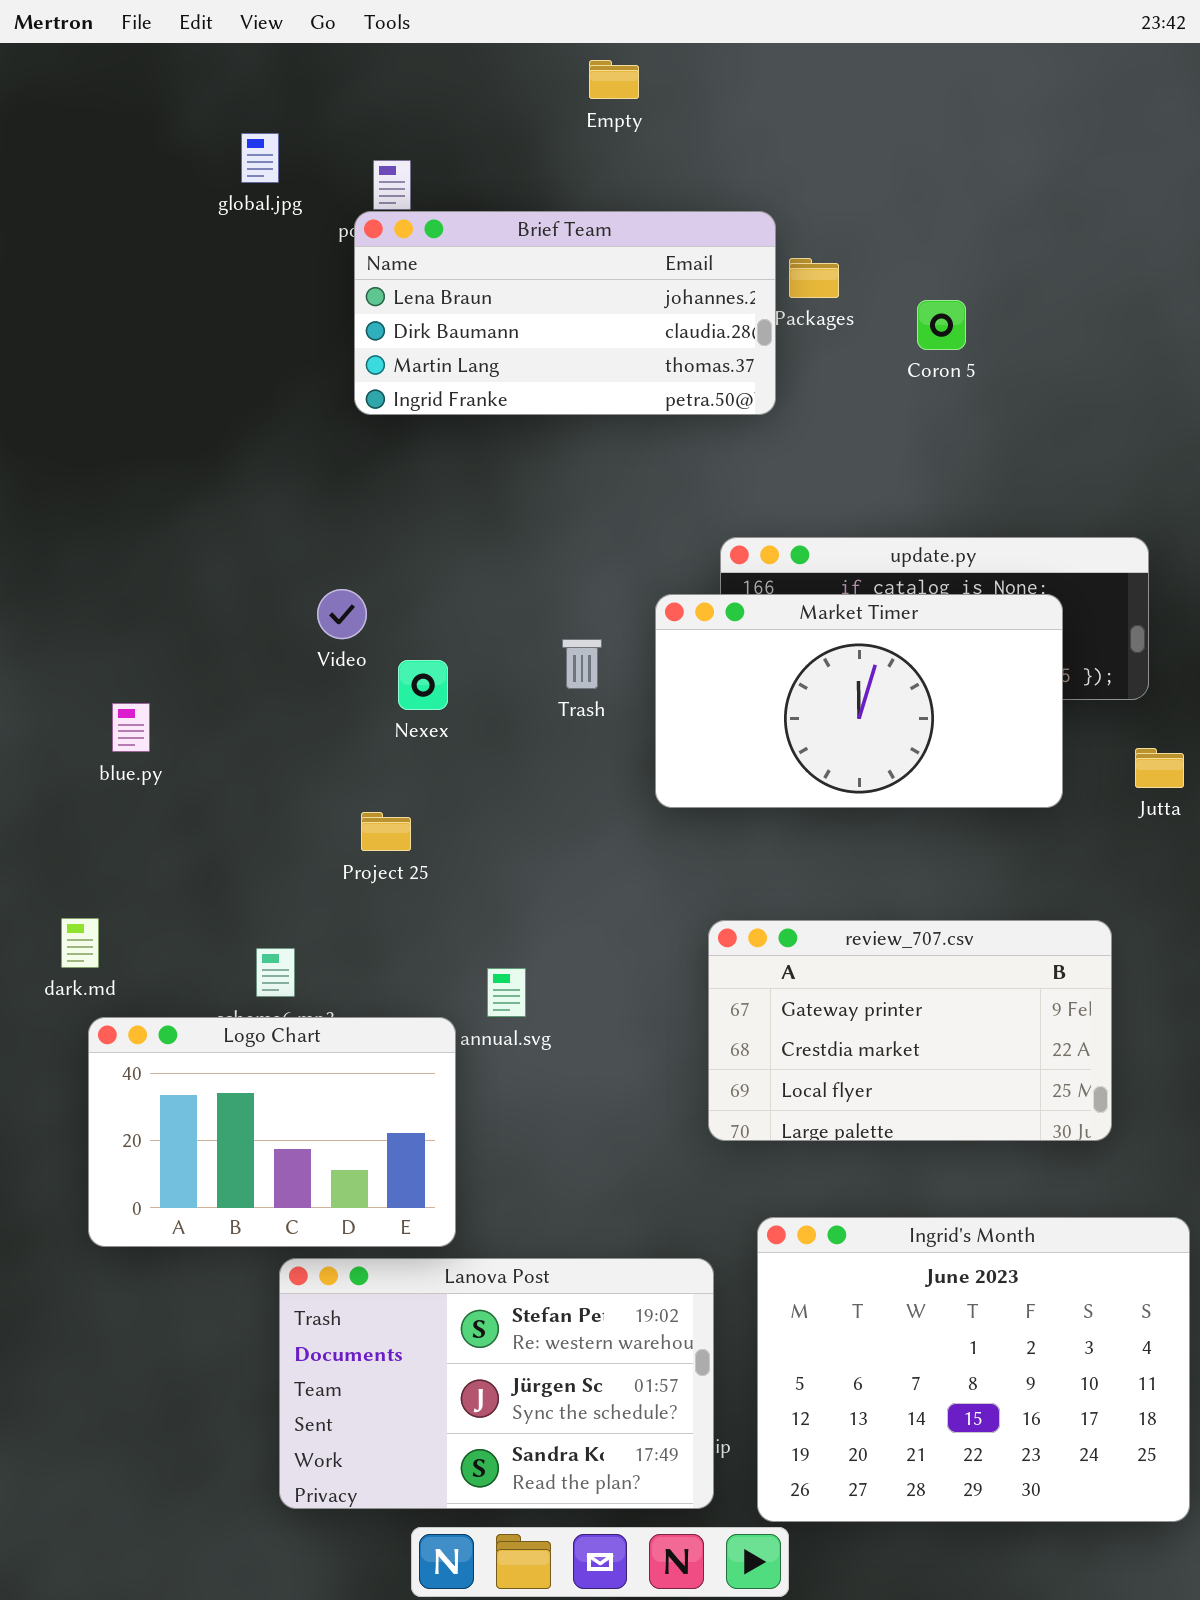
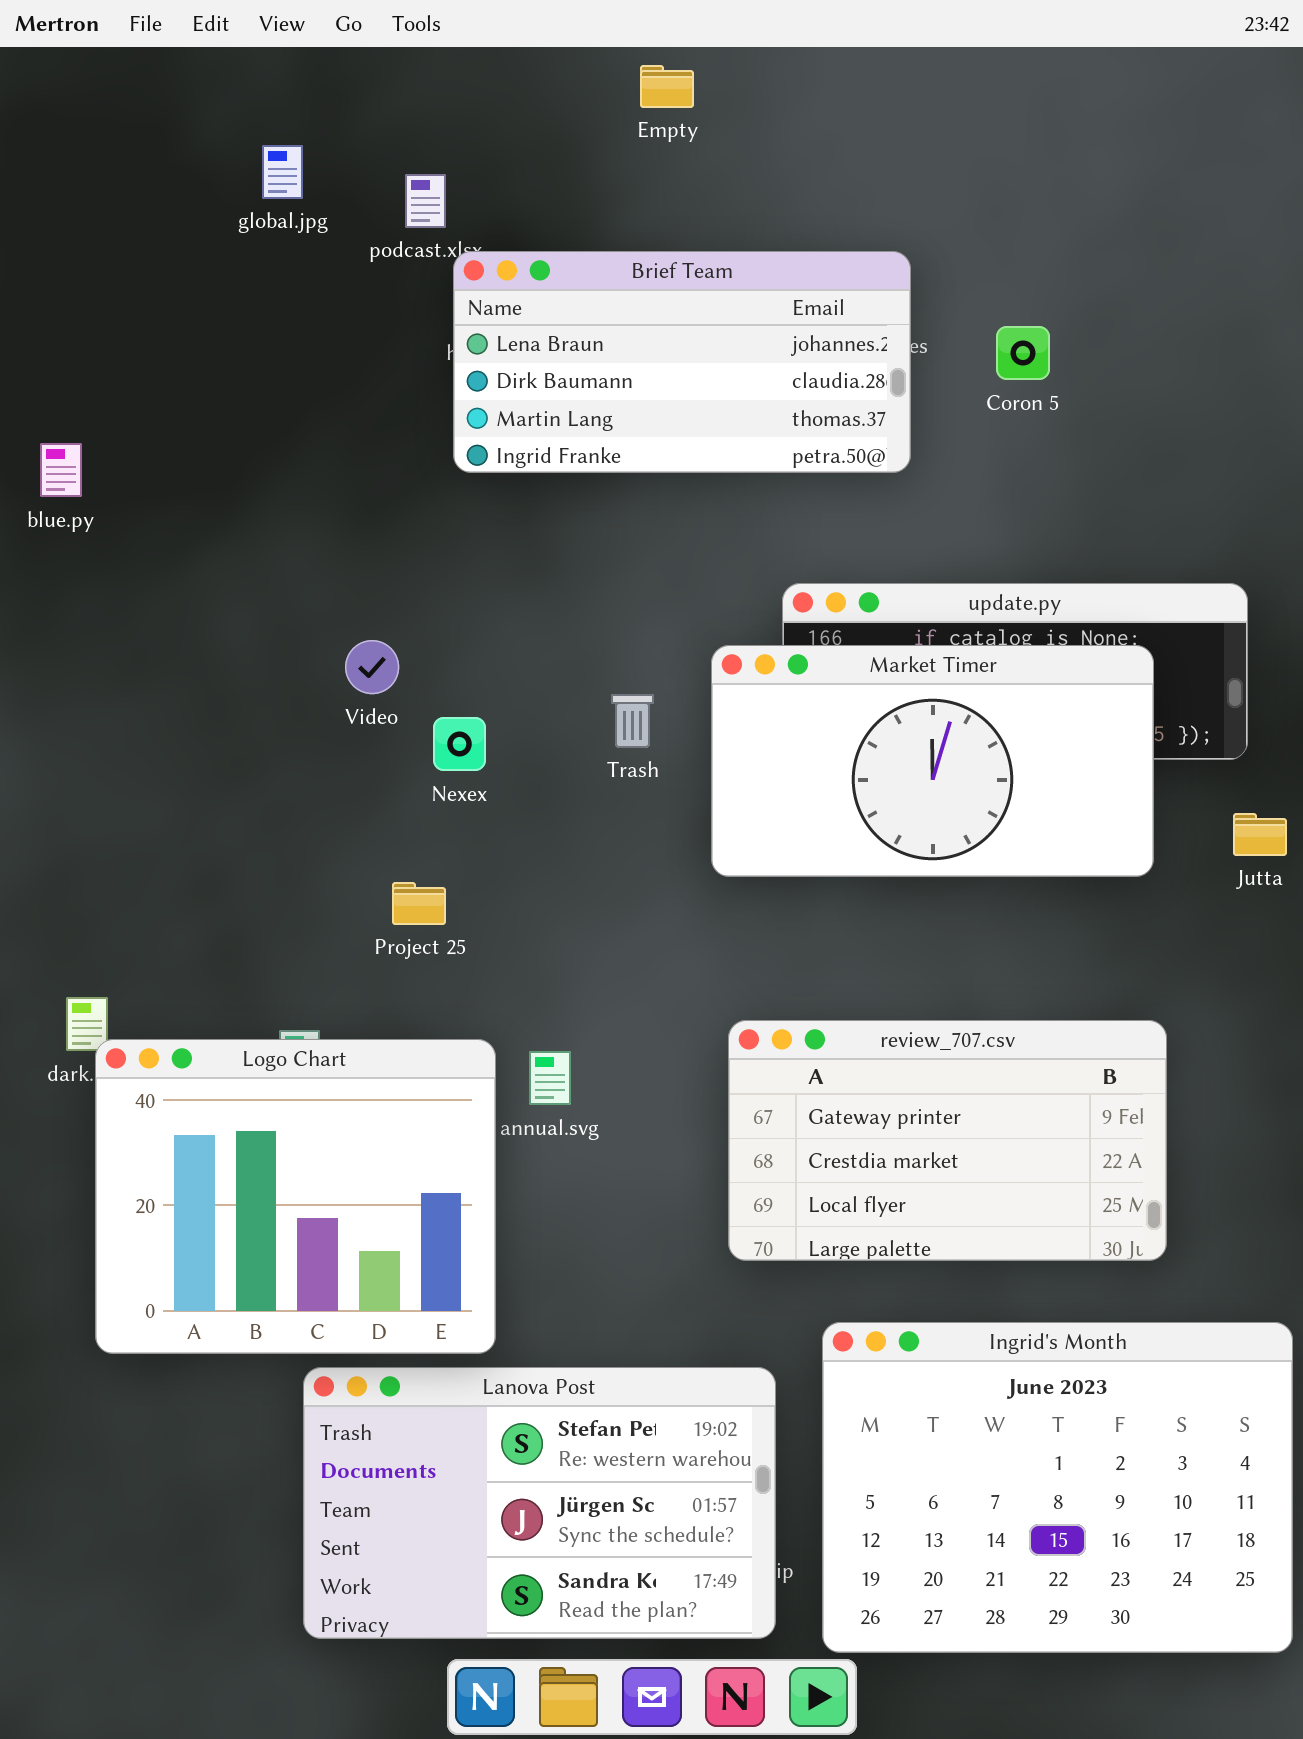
Brief Team: [354,211,776,415] -> [453,251,911,473], moved
blue.py: [112,703,150,752] -> [40,443,82,497], moved
review_707.csv: [708,920,1112,1141] -> [728,1020,1167,1261], moved
Logo Chart: [88,1017,456,1247] -> [95,1039,496,1354], resized

